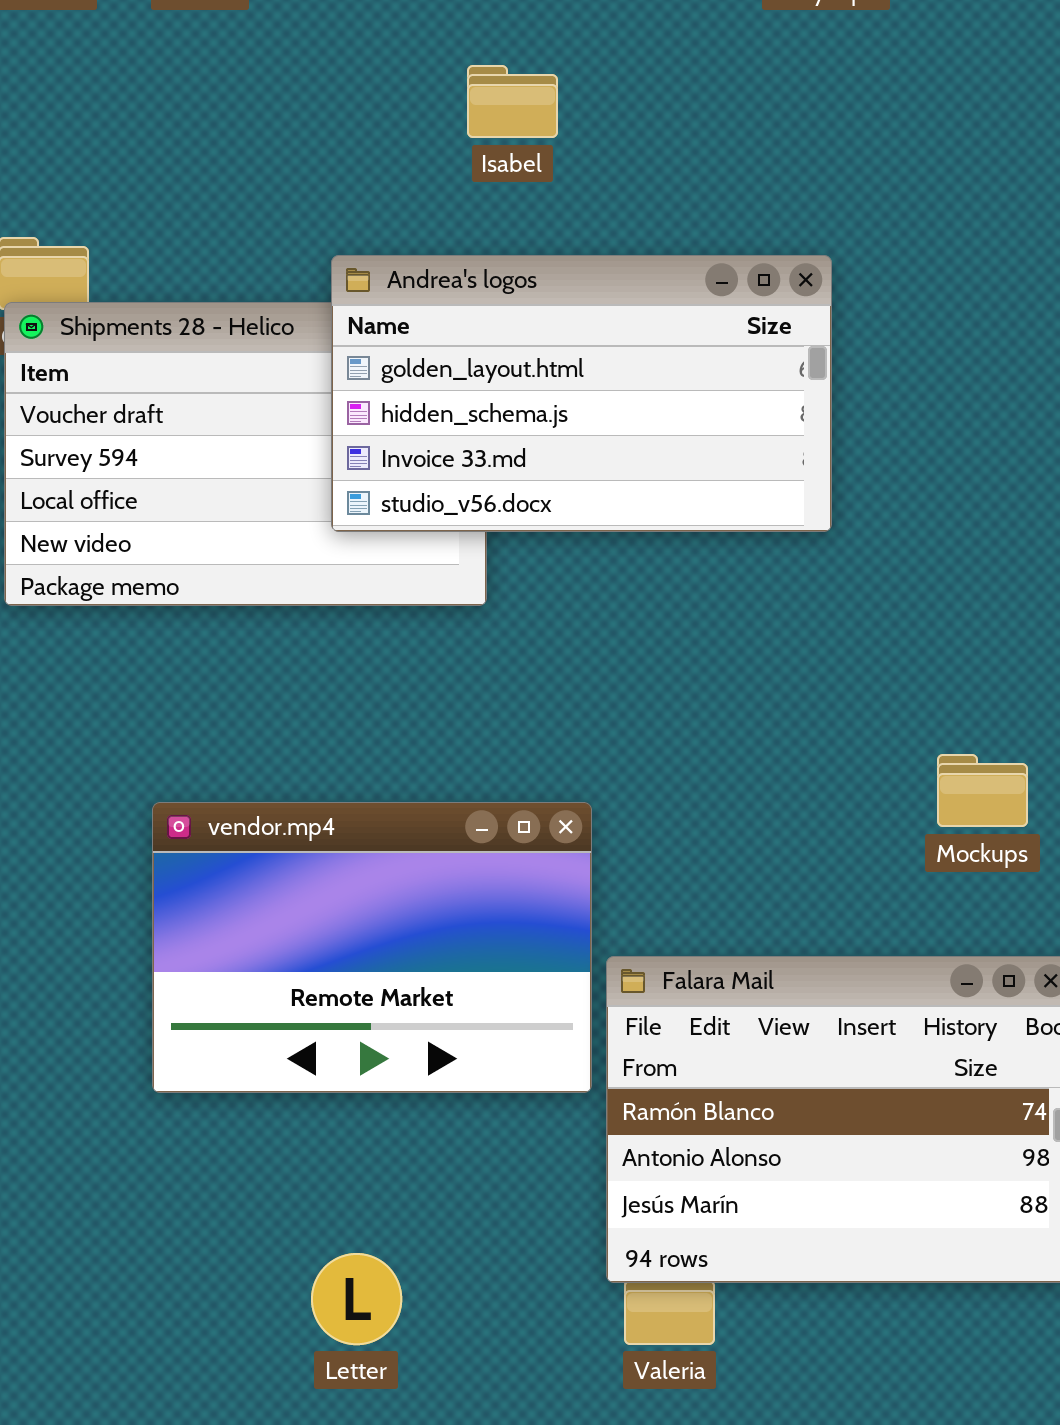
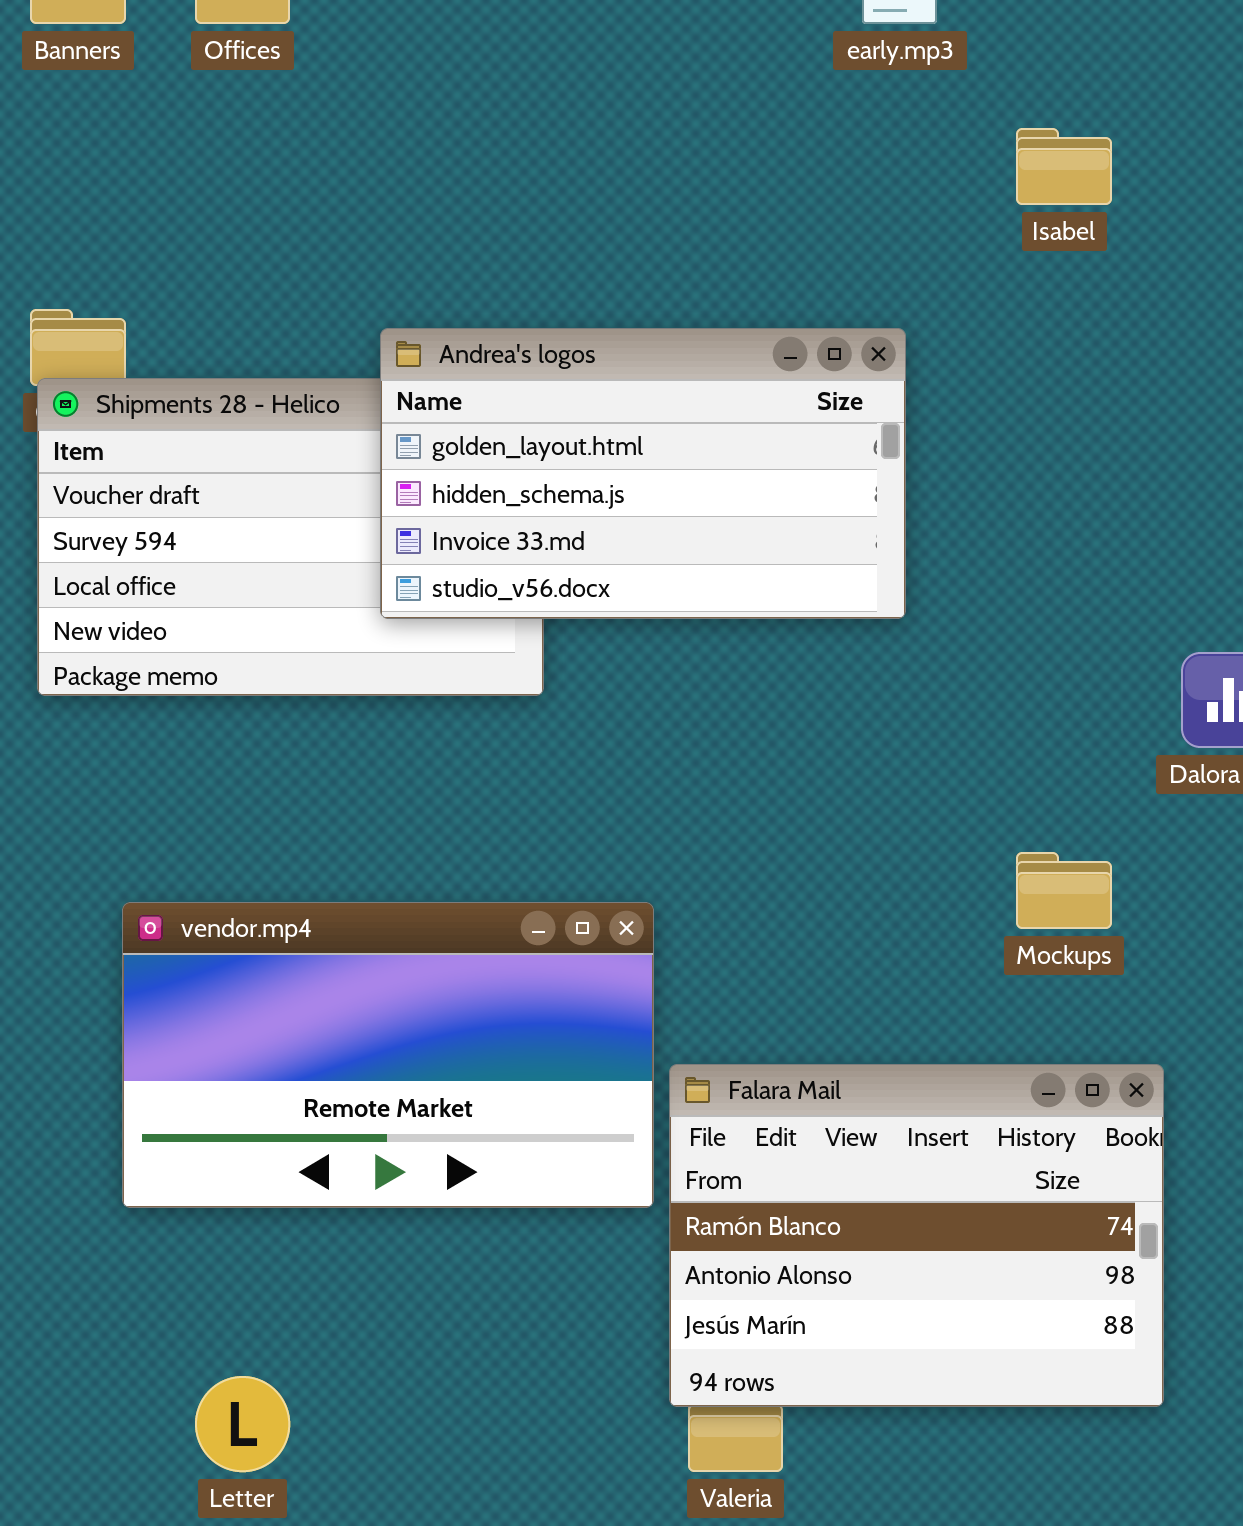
Isabel: [467,65,558,138] -> [1016,128,1112,205], moved
vendor.mp4: [152,802,592,1093] -> [122,902,654,1208], resized
Letter: [311,1253,402,1345] -> [195,1376,290,1472], moved

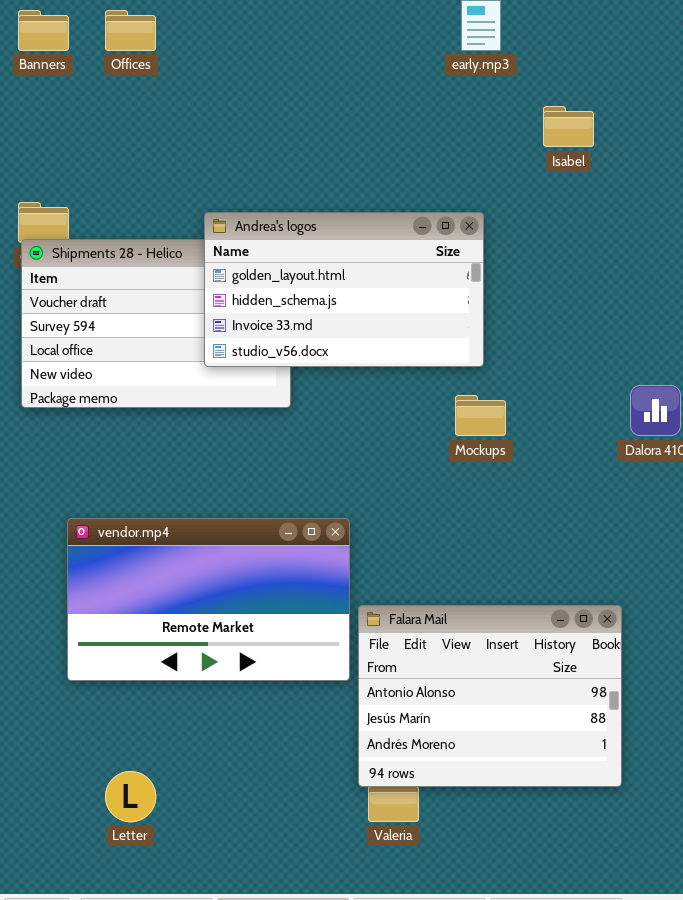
Mockups: [1016,852,1112,929] -> [455,395,506,436], moved
Falara Mail: [669,1064,1164,1407] -> [358,605,622,787], scrolled down 1 row

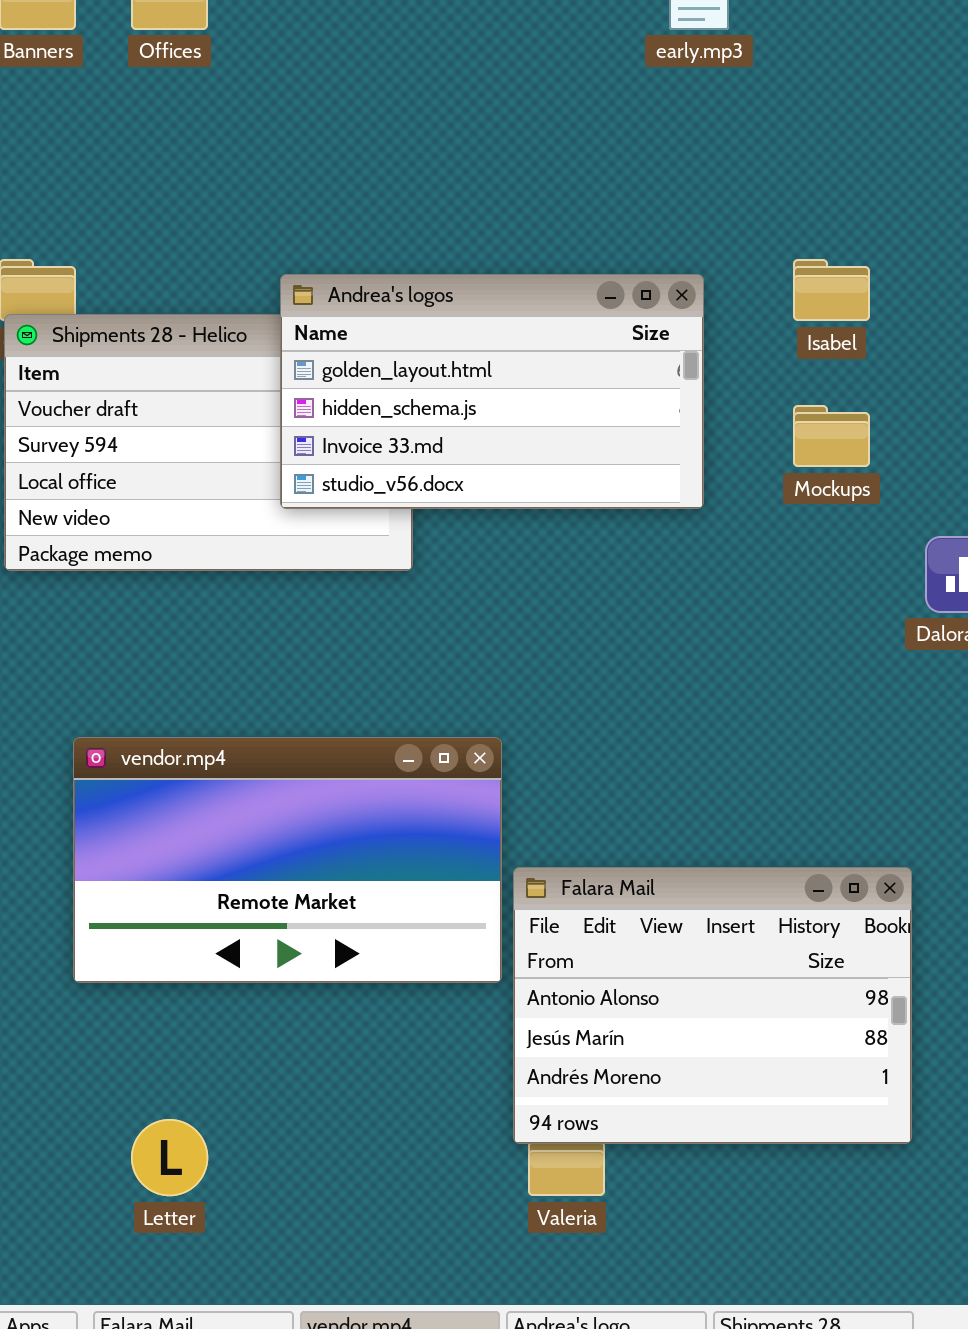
Isabel: [543,106,594,147] -> [793,259,870,321], moved
Mockups: [455,395,506,436] -> [793,405,870,467], moved

